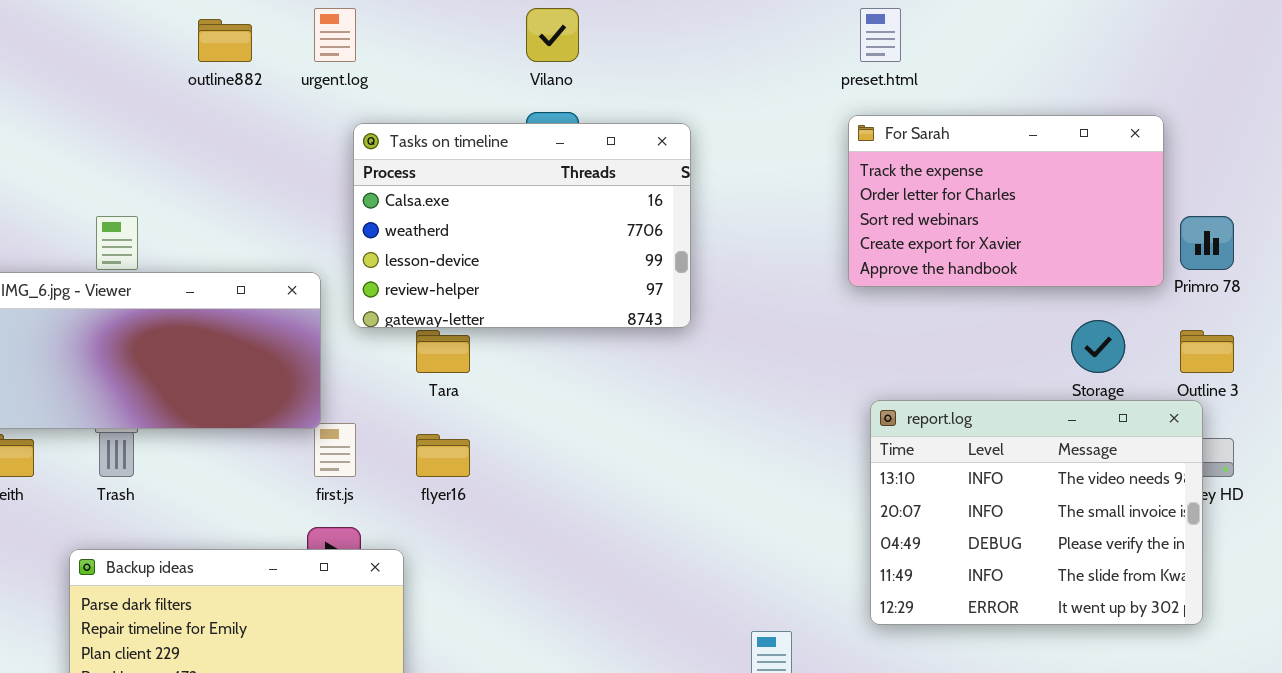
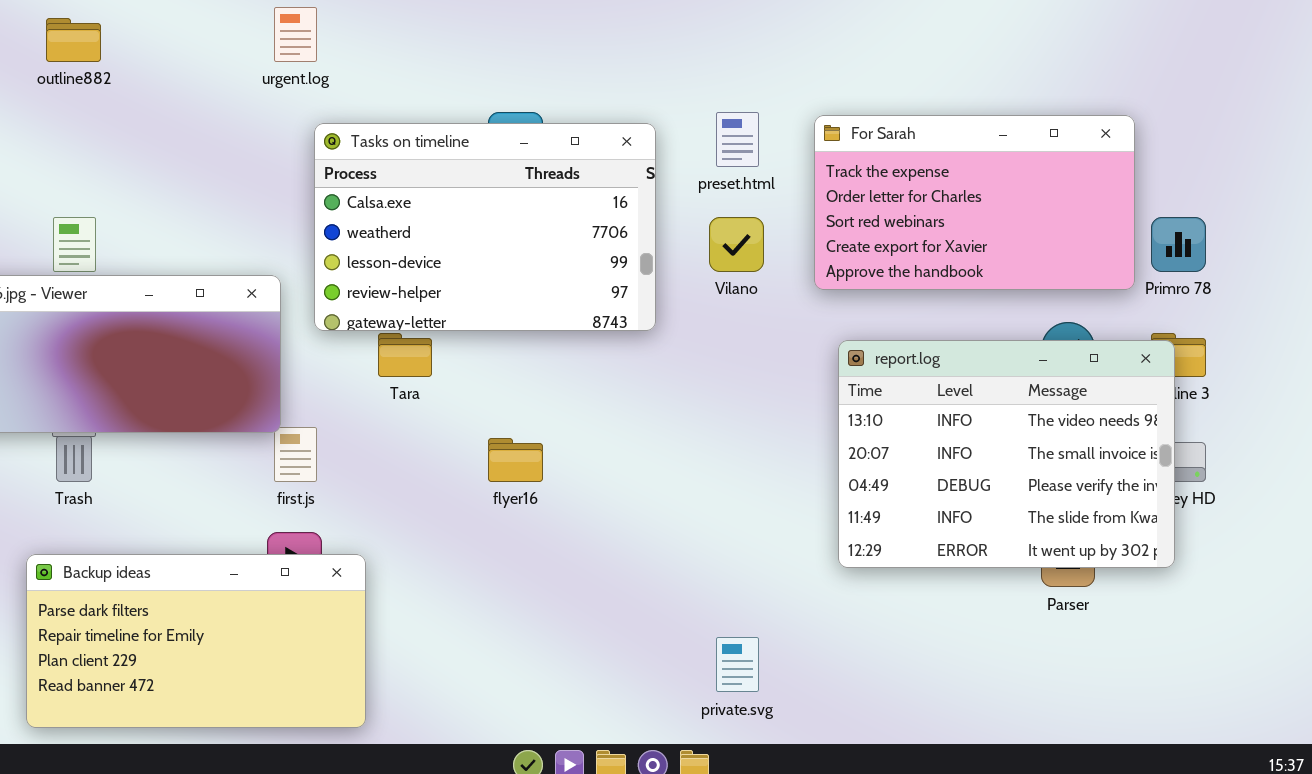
Vilano: [526,8,579,62] -> [709,217,764,272], moved
preset.html: [860,8,901,62] -> [716,112,759,167], moved
outline882: [198,19,252,62] -> [46,18,101,62], moved
report.log: [870,400,1203,625] -> [838,340,1175,568], moved
flyer16: [416,434,470,477] -> [488,438,543,482], moved

